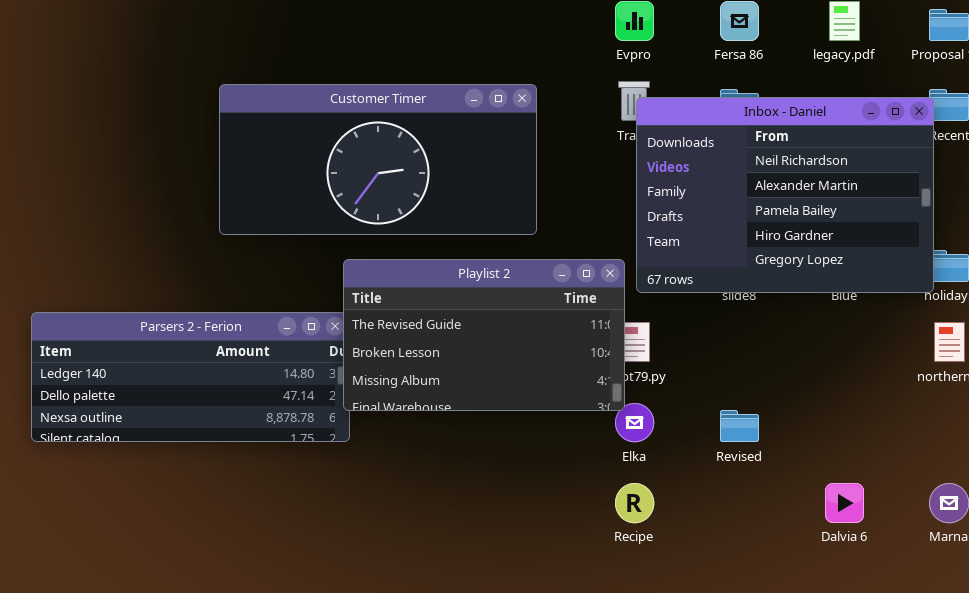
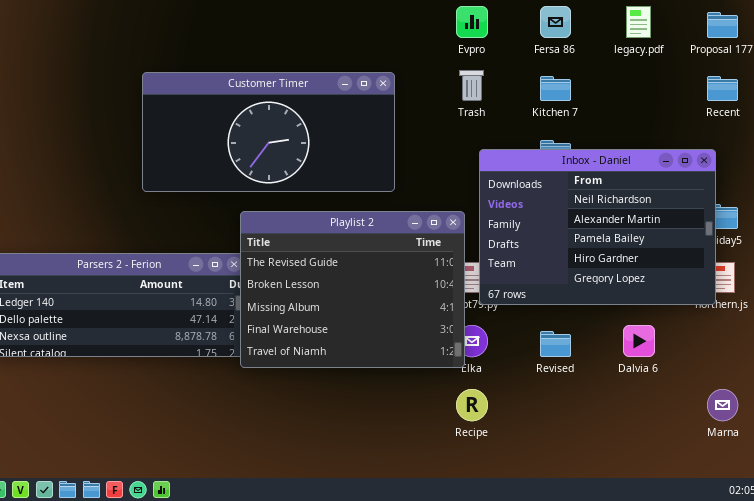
Inbox - Daniel: [636,97,934,293] -> [479,149,716,305], moved
Playlist 2: [343,259,625,411] -> [240,211,465,368], resized
Dalvia 6: [825,483,864,523] -> [623,325,655,357], moved

